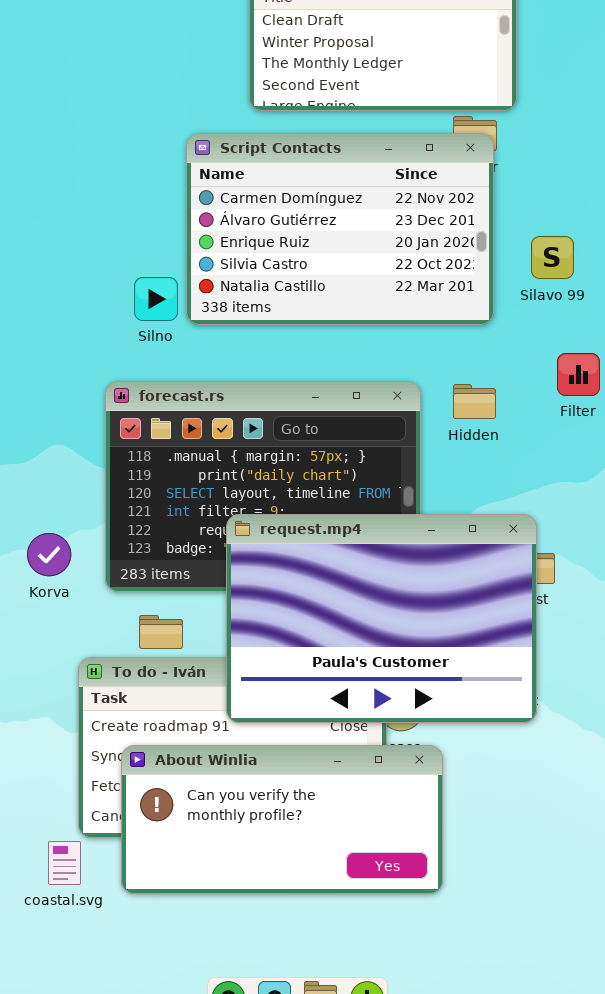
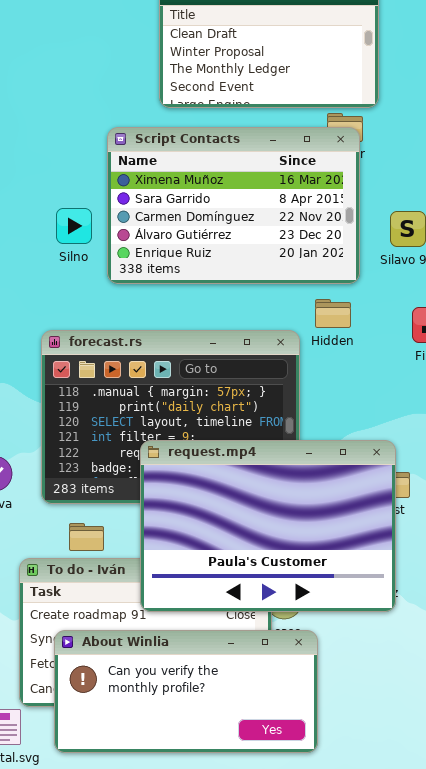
Script Contacts: [186,133,494,325] -> [107,127,360,284], scrolled up 2 rows
Silno: [134,277,178,321] -> [56,208,92,244], moved
Hidden: [453,384,496,419] -> [315,299,351,328], moved

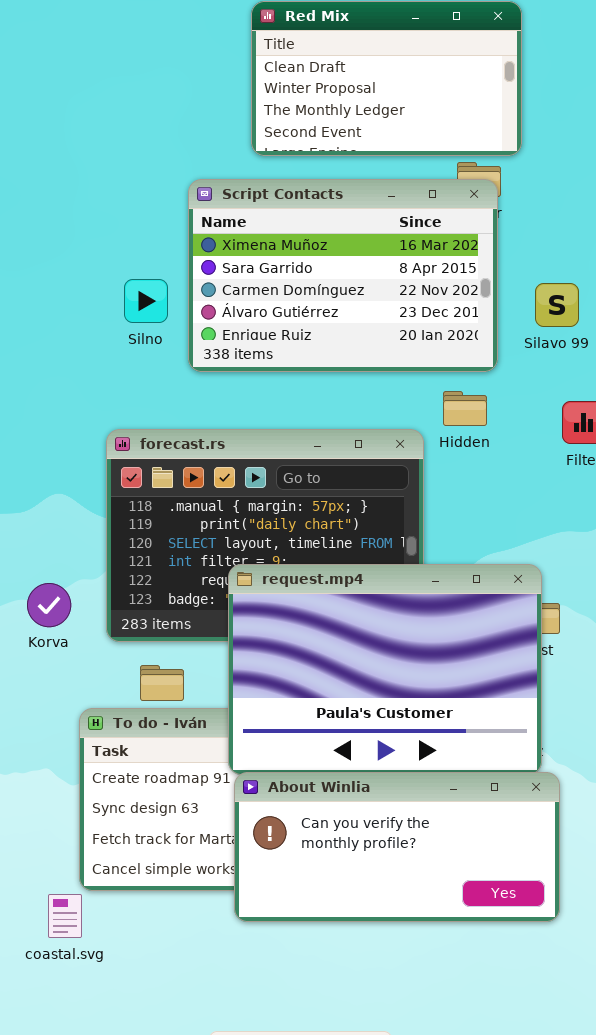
About Winlia: [54,630,318,753] -> [234,772,560,922], moved

